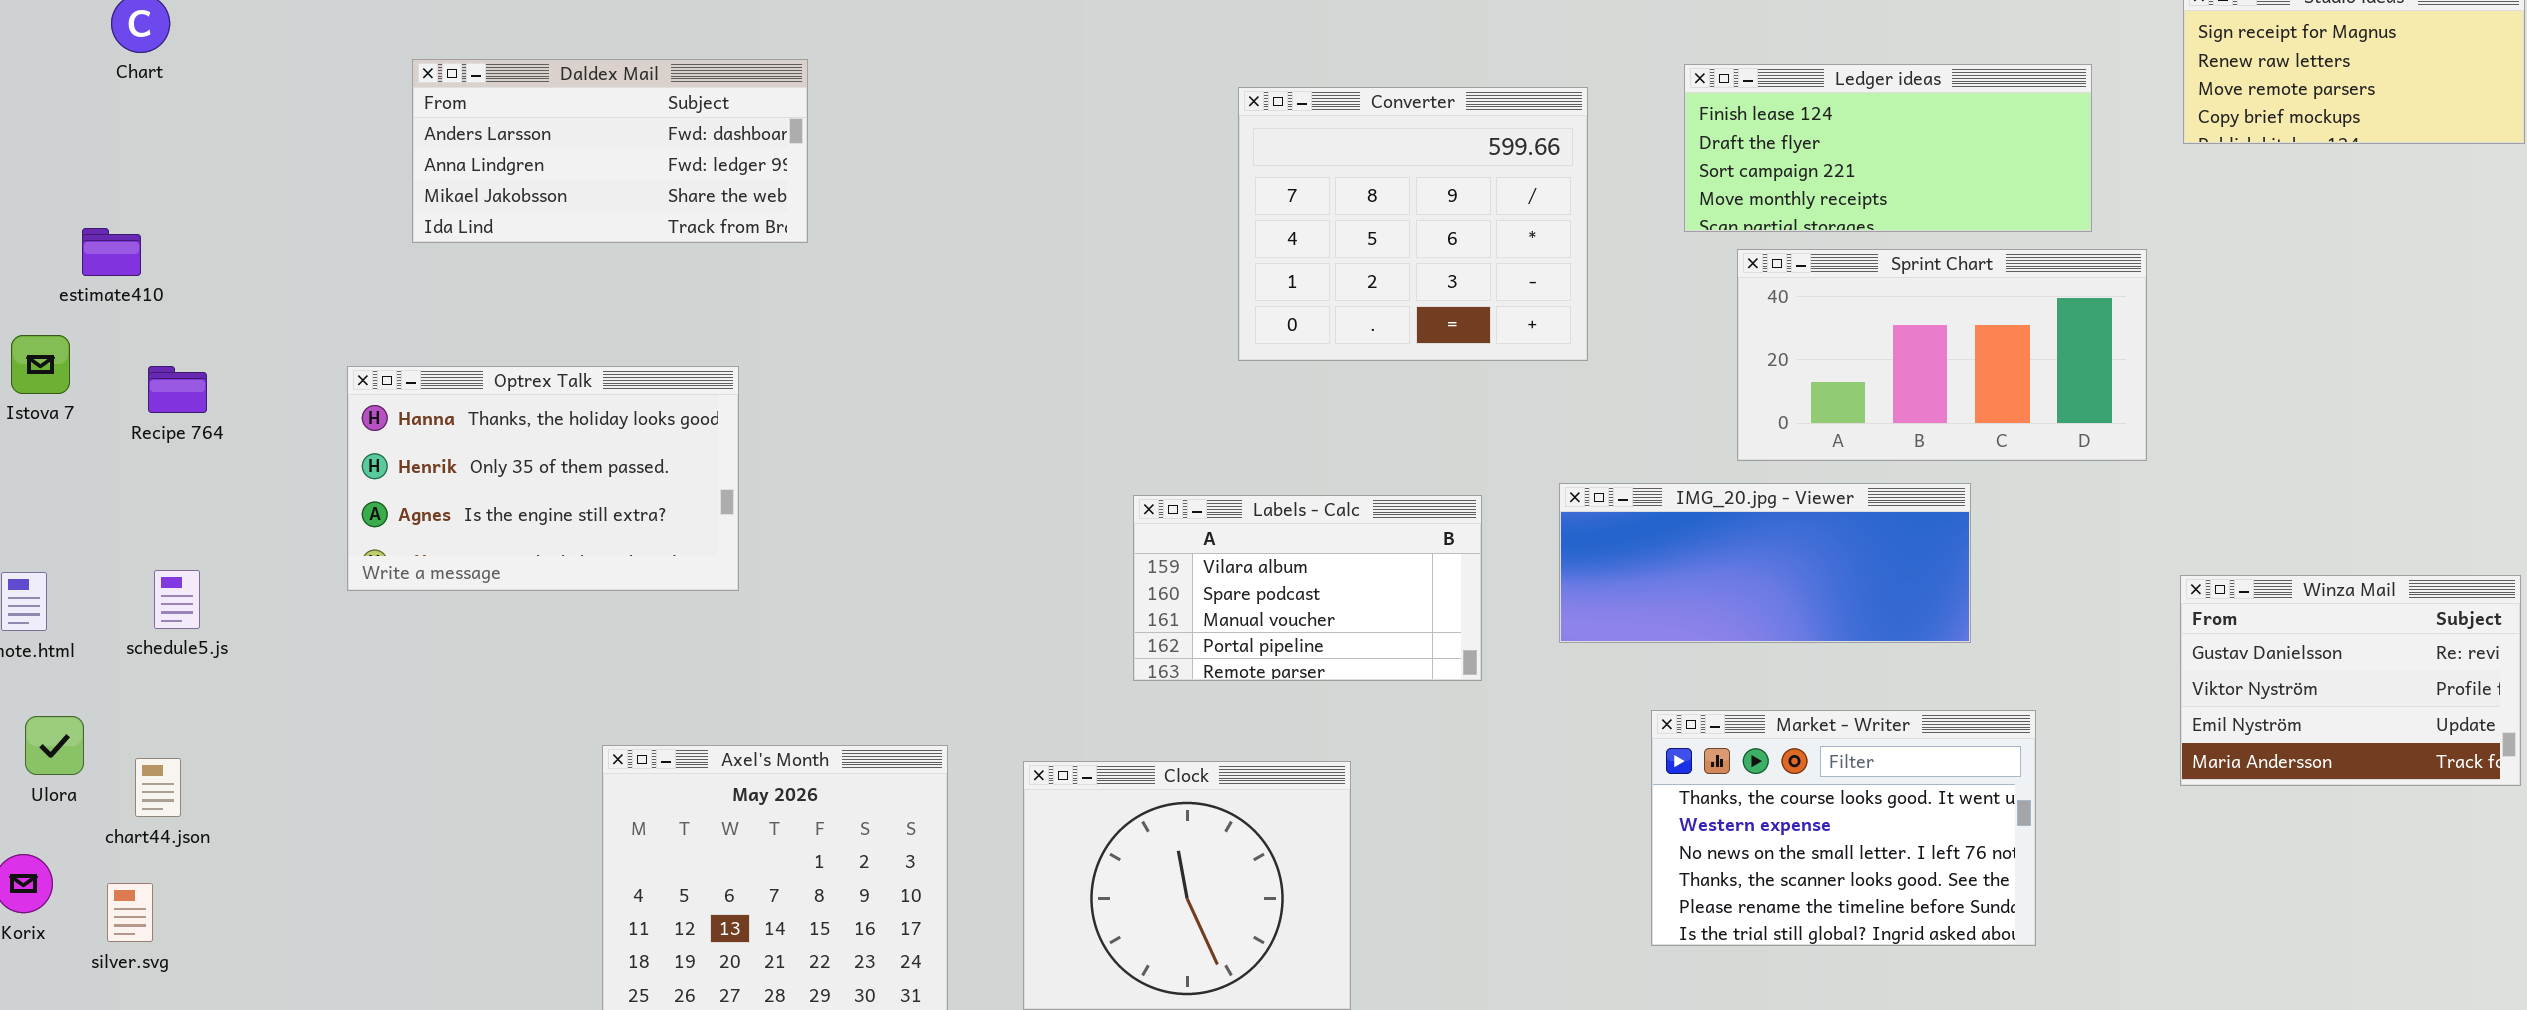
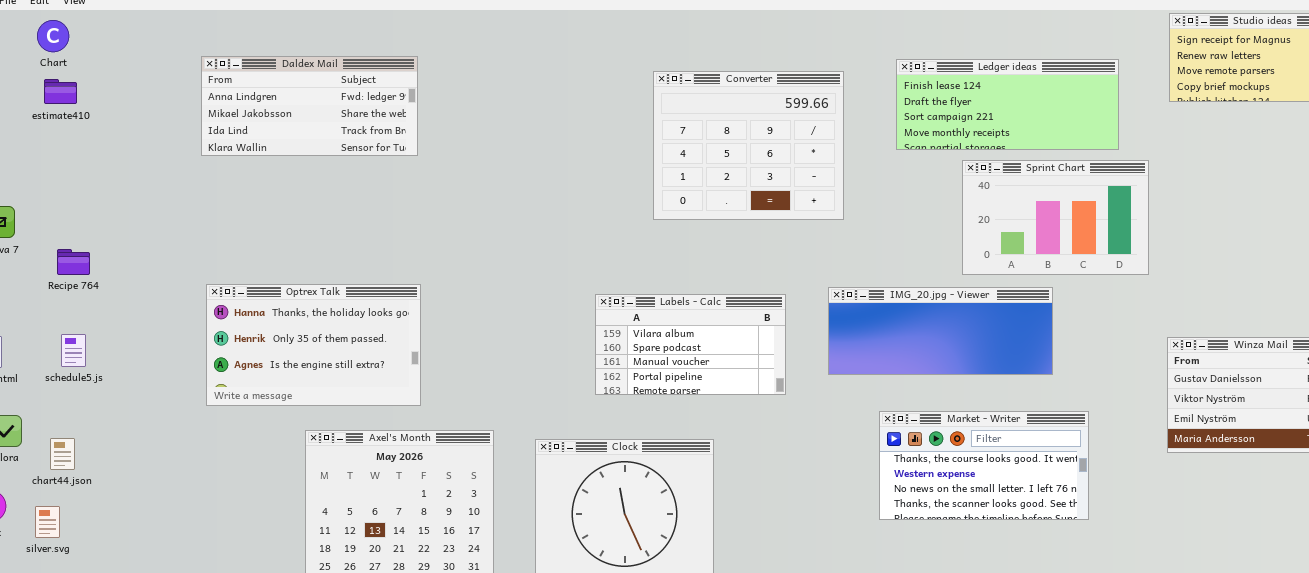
Daldex Mail: [412,59,808,243] -> [201,56,418,156], scrolled down 1 row
estimate410: [82,228,141,276] -> [44,79,77,104], moved
Sprint Chart: [1737,249,2147,461] -> [962,160,1149,275], resized
Recipe 764: [148,366,207,413] -> [57,249,90,275], moved
Optrex Talk: [347,366,739,591] -> [206,284,421,406], moved
Market - Writer: [1651,710,2036,946] -> [879,411,1089,520], resized

